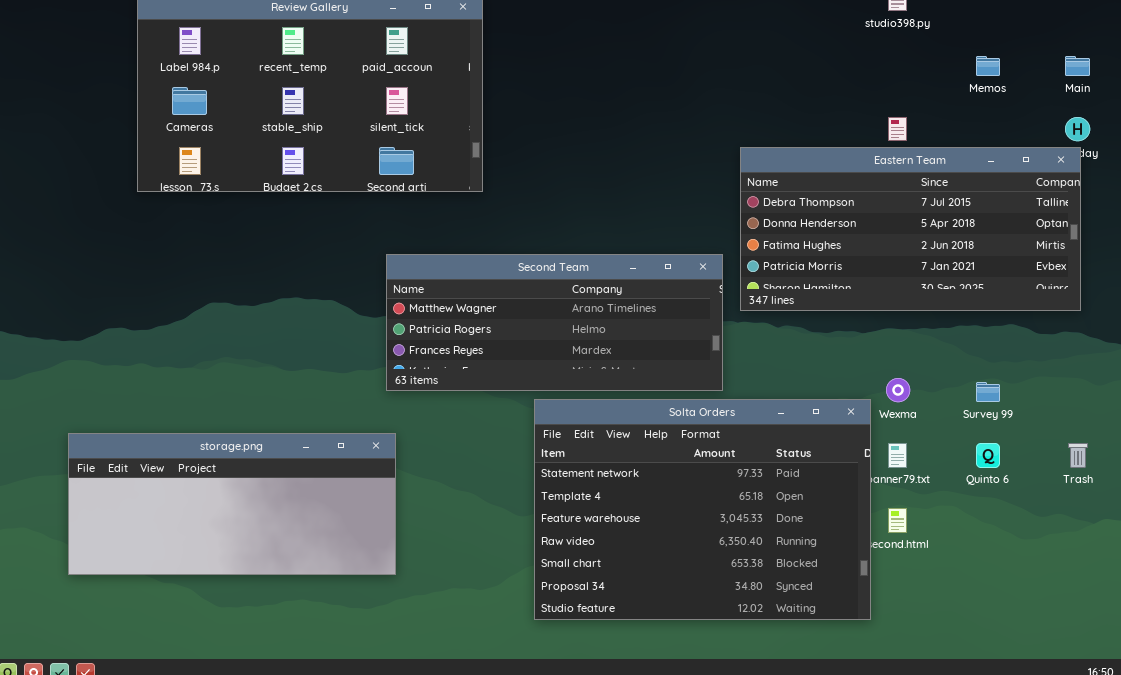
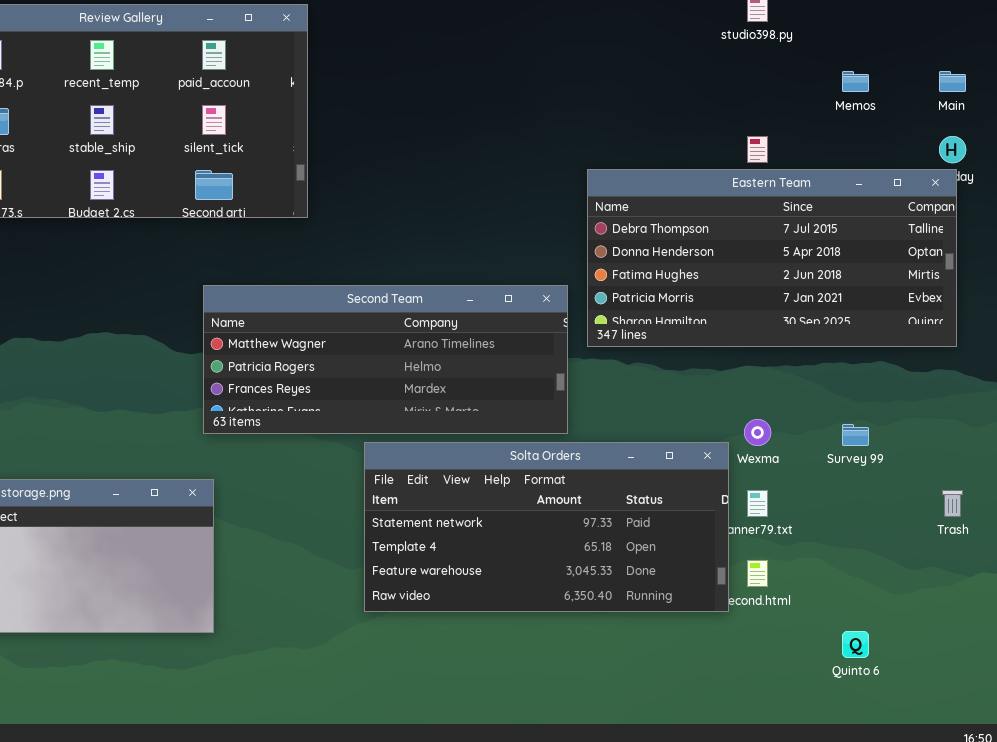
Solta Orders: [534,399,871,620] -> [364,442,729,612], resized
Quinto 6: [976,443,1000,468] -> [842,631,869,658], moved

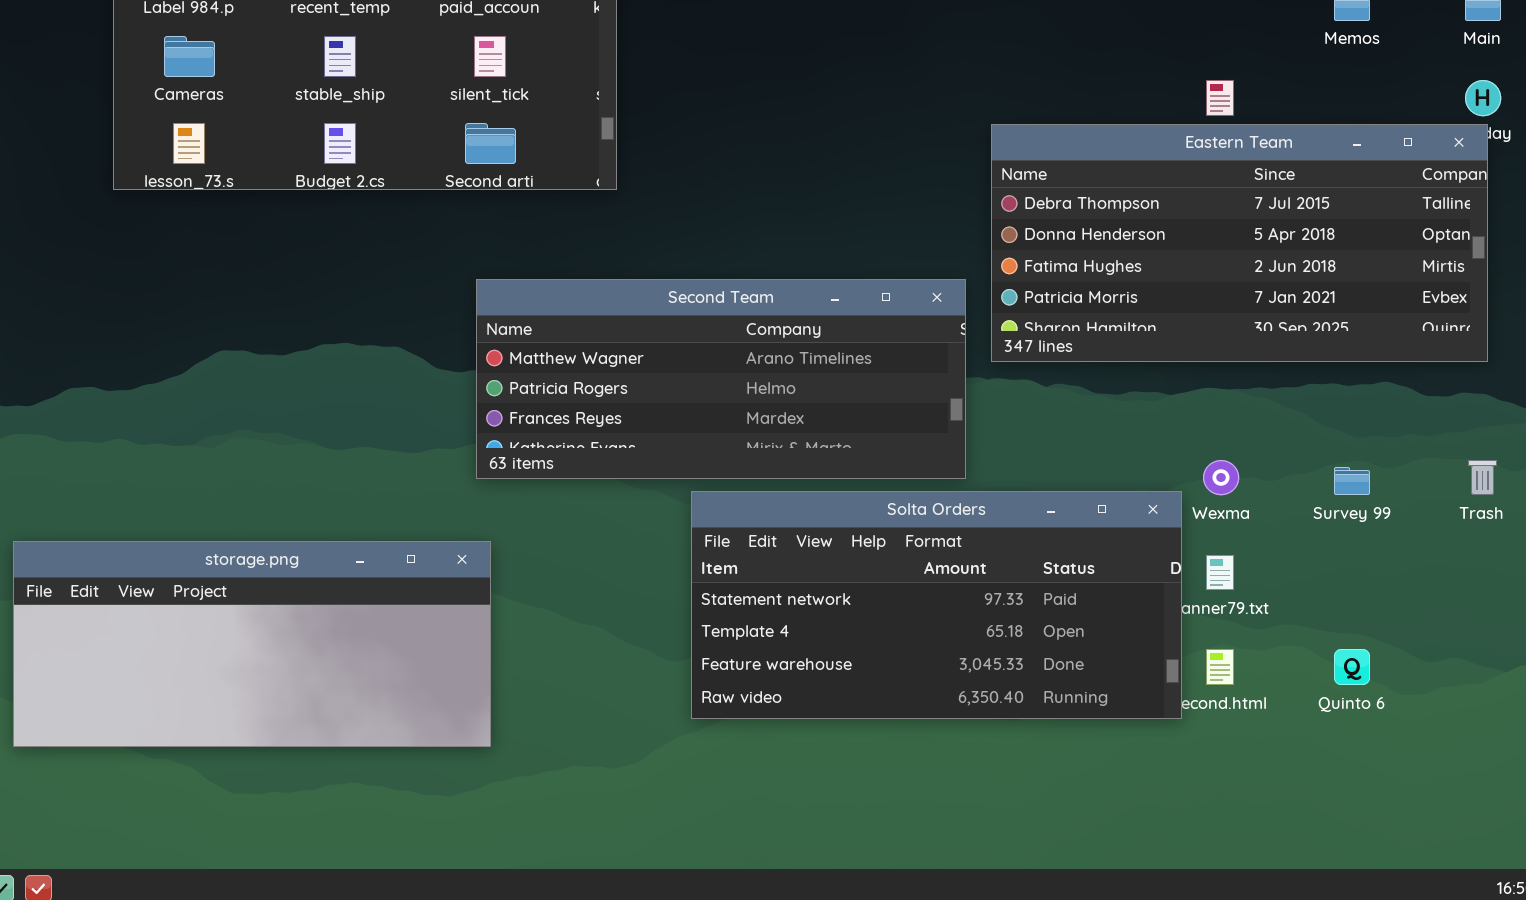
Trash: [942,490,963,517] -> [1468,460,1497,495], moved
Quinto 6: [842,631,869,658] -> [1334,649,1370,685], moved

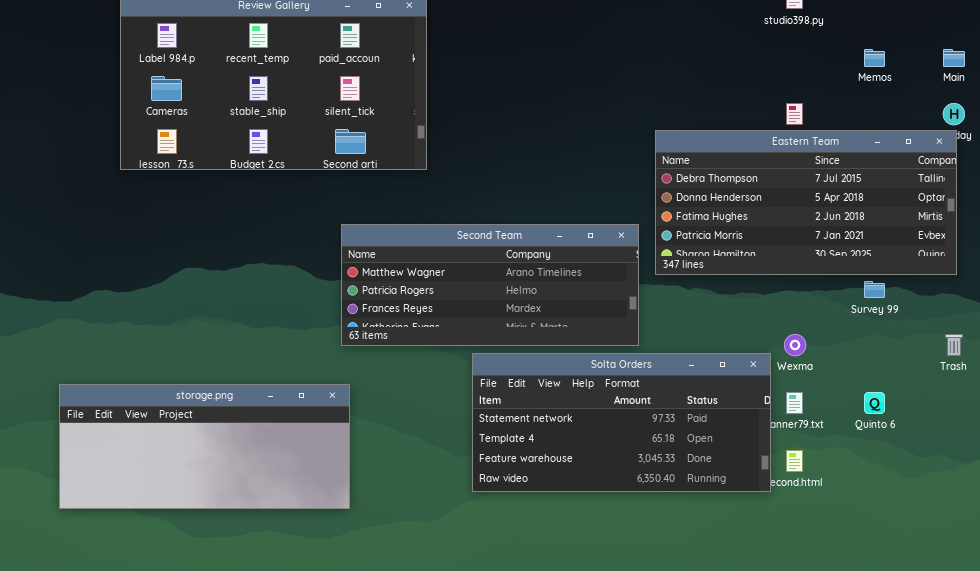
Survey 99: [1334,467,1370,495] -> [864,281,885,298], moved
Quinto 6: [1334,649,1370,685] -> [864,392,885,414], moved

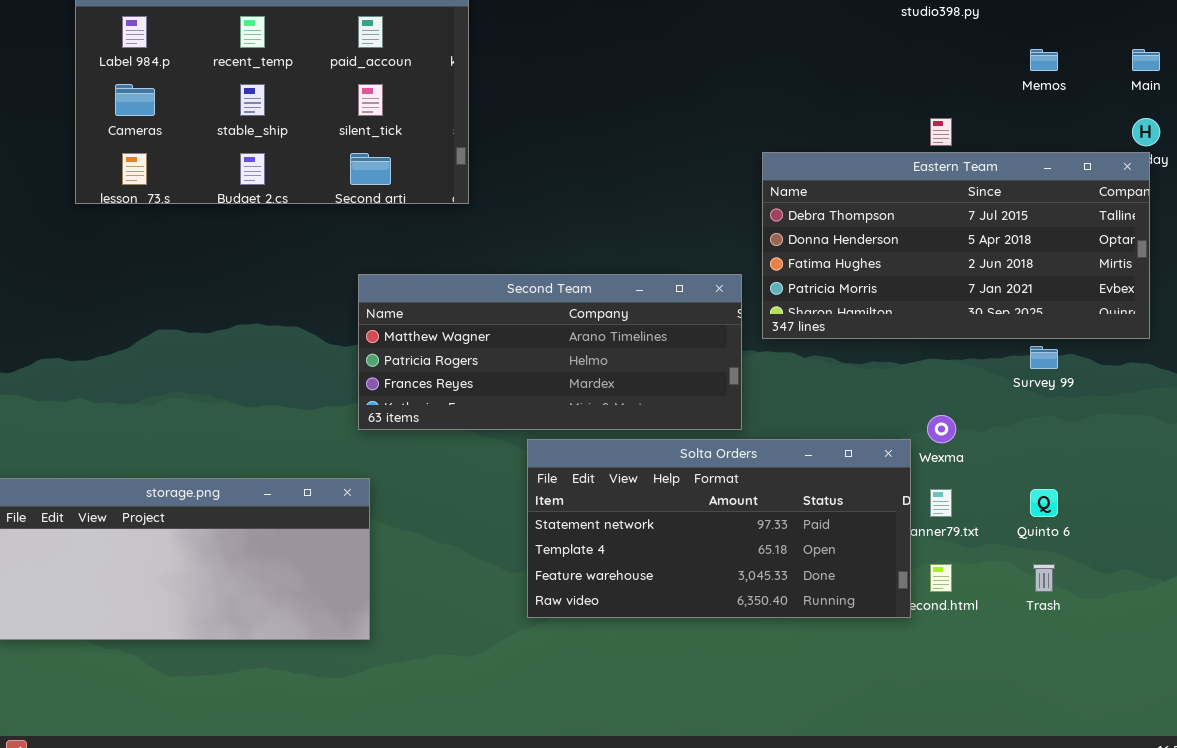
Trash: [945,334,963,356] -> [1033,564,1055,592], moved

